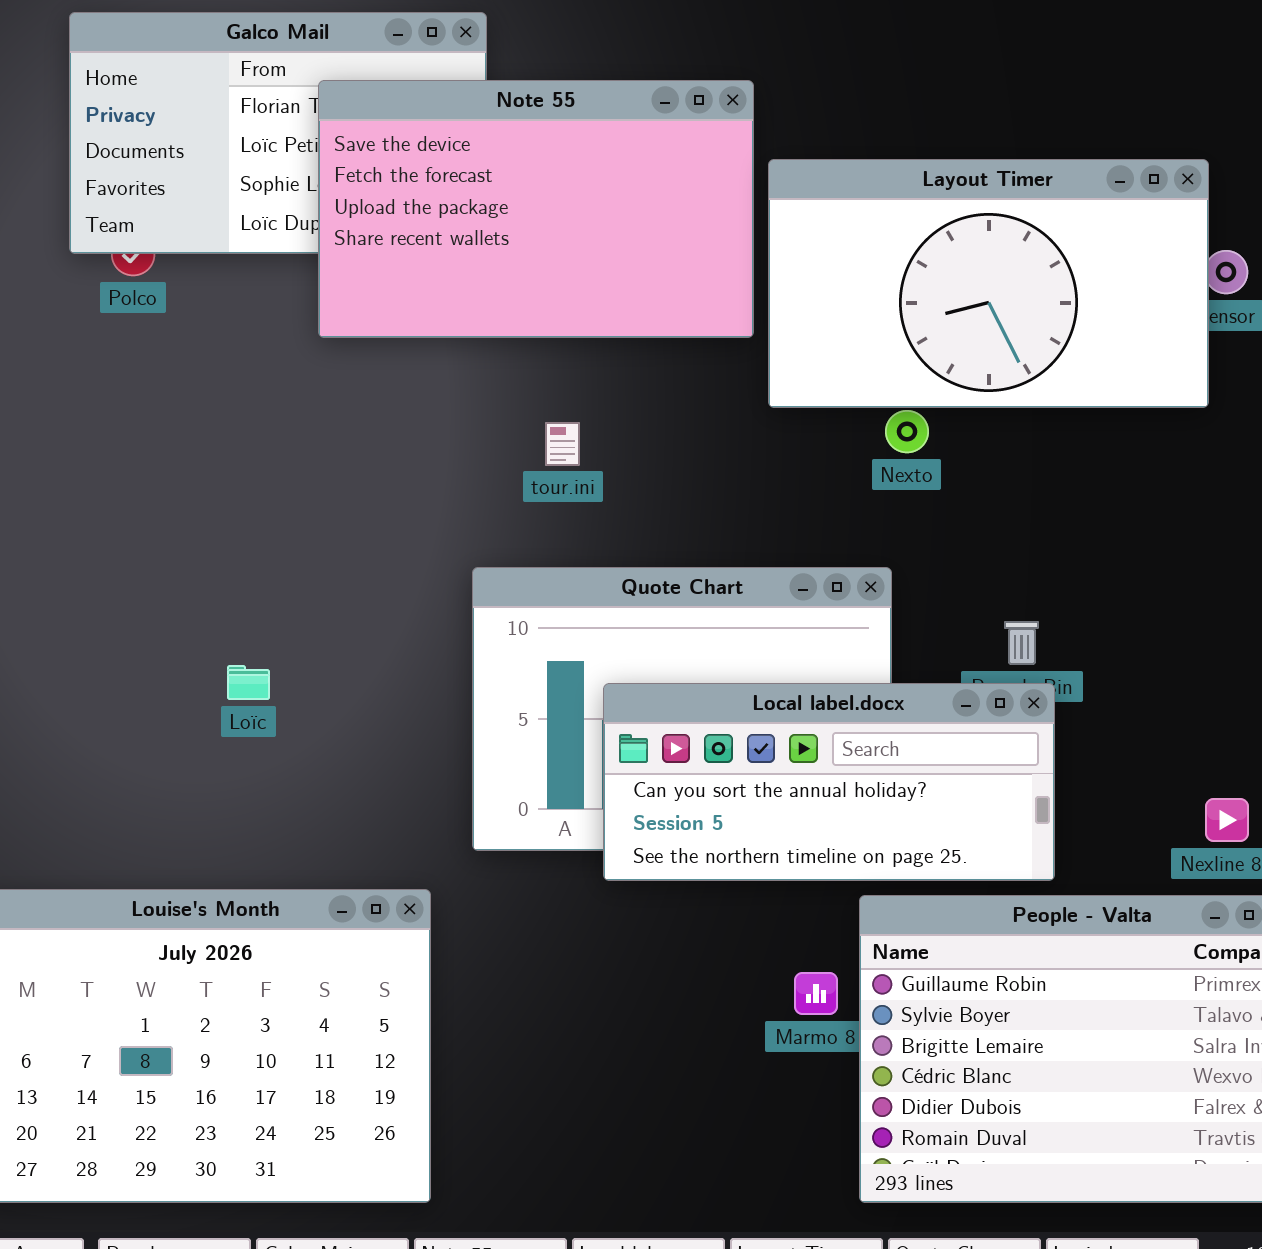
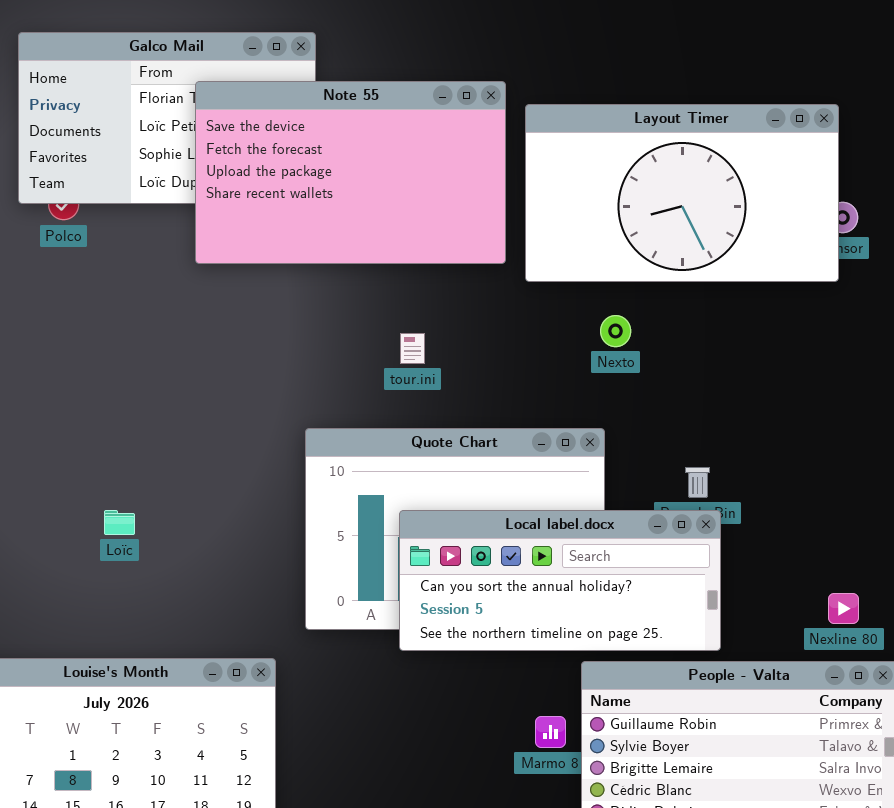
Layout Timer: [768,159,1209,408] -> [525,104,839,282], moved
tour.ini: [545,422,580,466] -> [400,333,425,364], moved
Loïc: [227,665,270,700] -> [104,510,135,535], moved

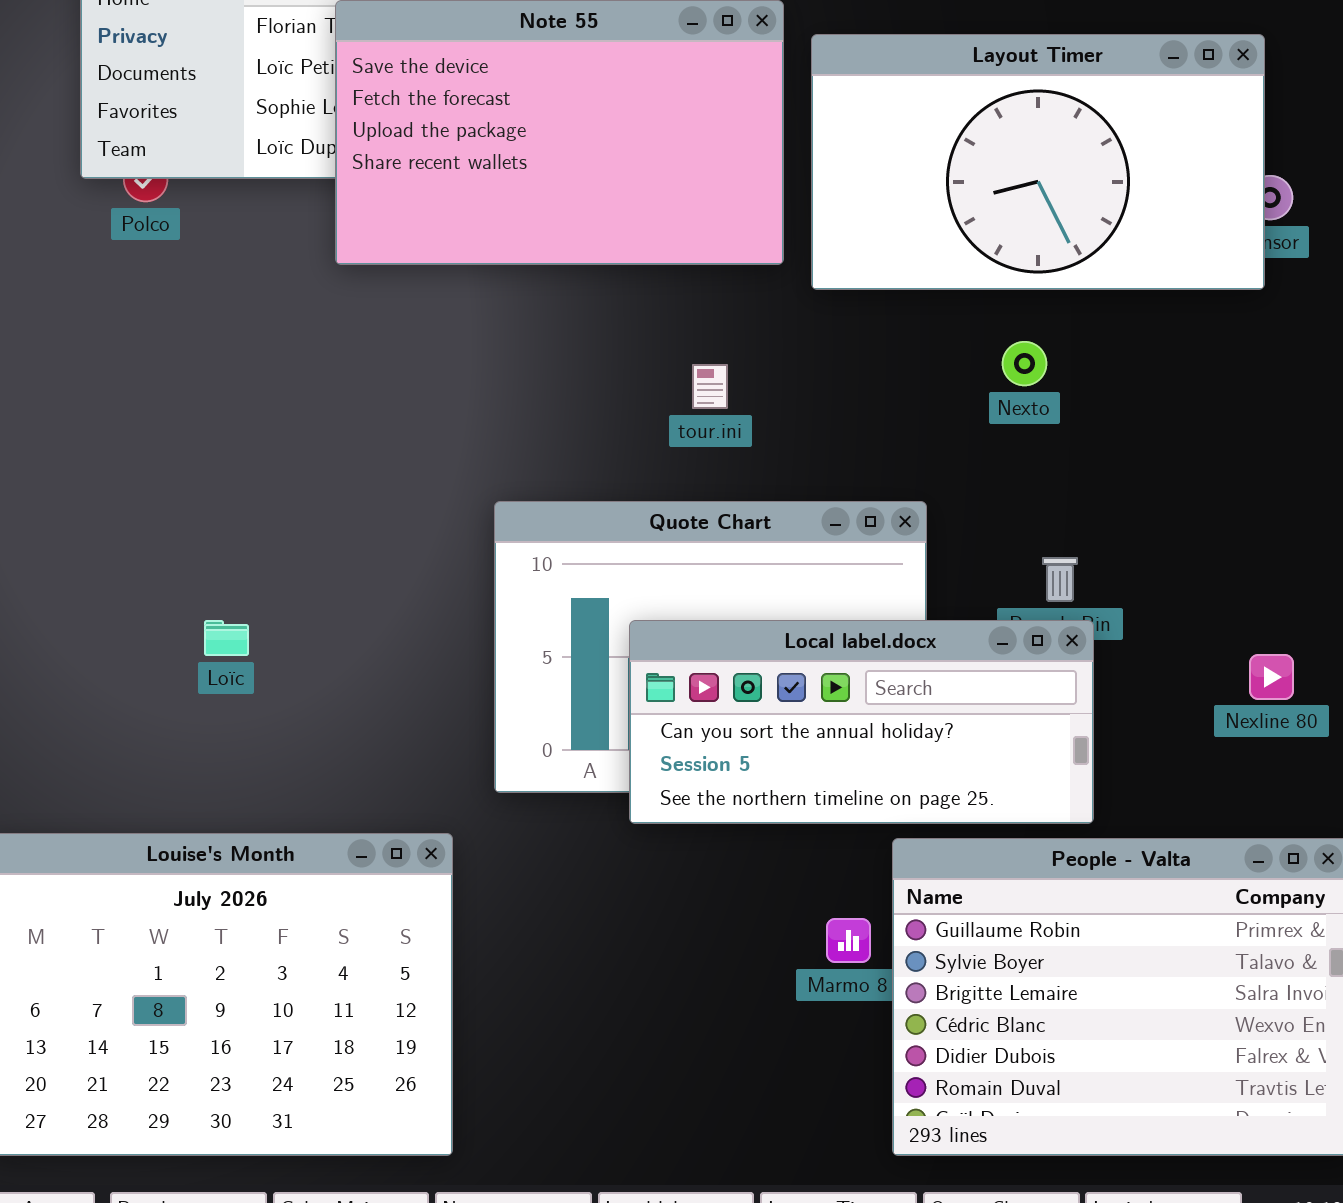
Nexto: [600,315,631,347] -> [1002,341,1047,386], moved
tour.ini: [400,333,425,364] -> [692,364,728,409], moved
Nexline 80: [828,593,859,624] -> [1249,654,1294,700], moved

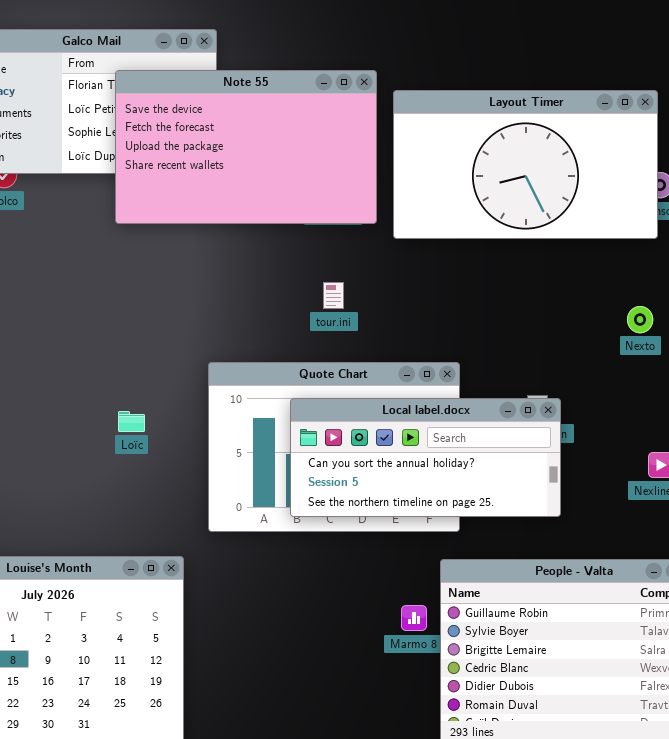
Nexto: [1002,341,1047,386] -> [627,306,653,333], moved
Loïc: [204,620,249,656] -> [118,411,145,432], moved
Local label.docx: [629,620,1094,824] -> [290,398,561,517], moved

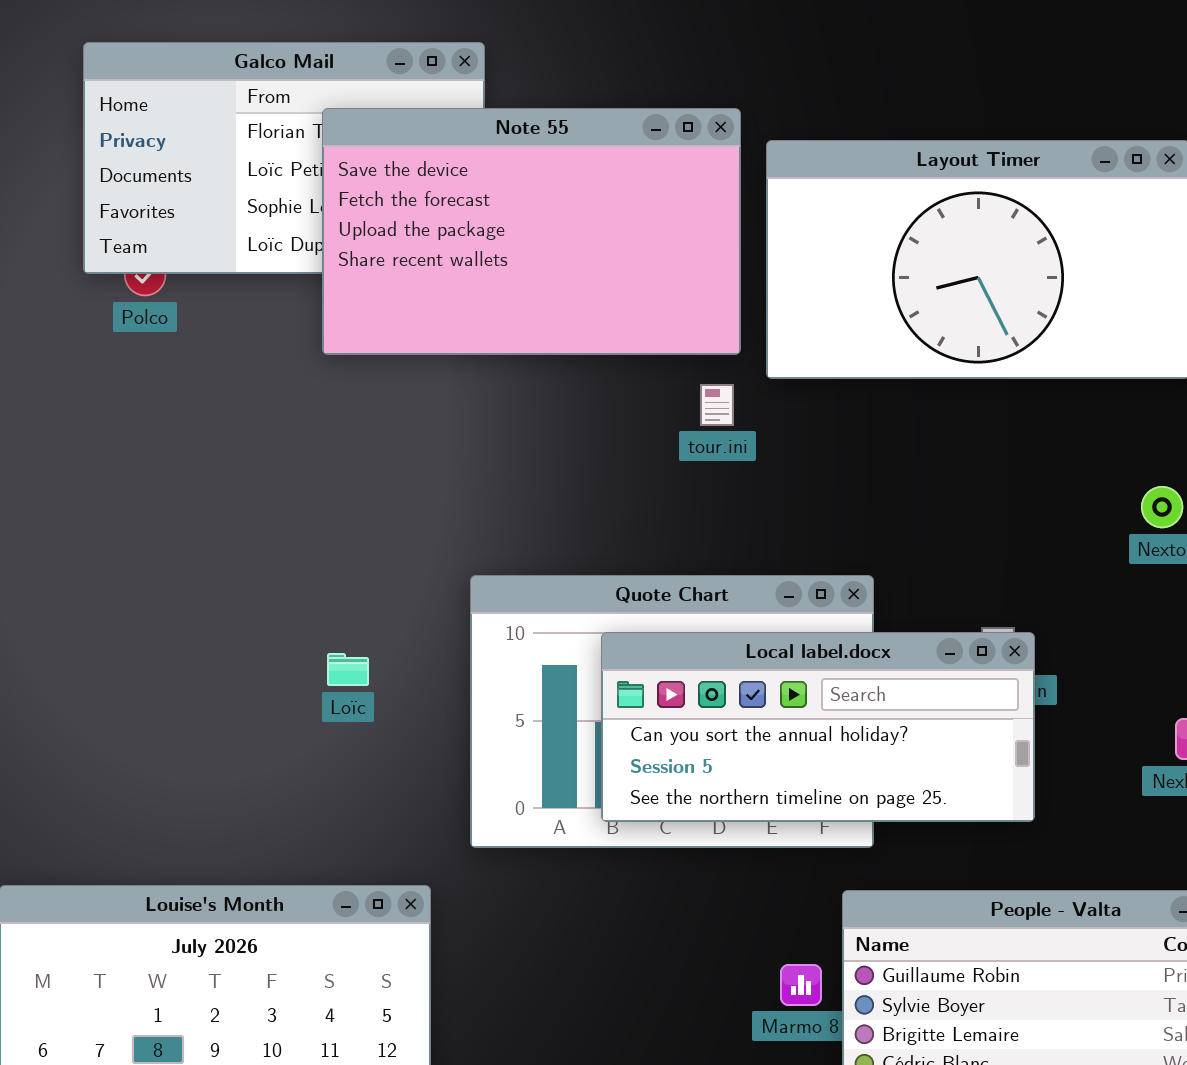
tour.ini: [323,282,344,309] -> [700,384,734,426], moved

